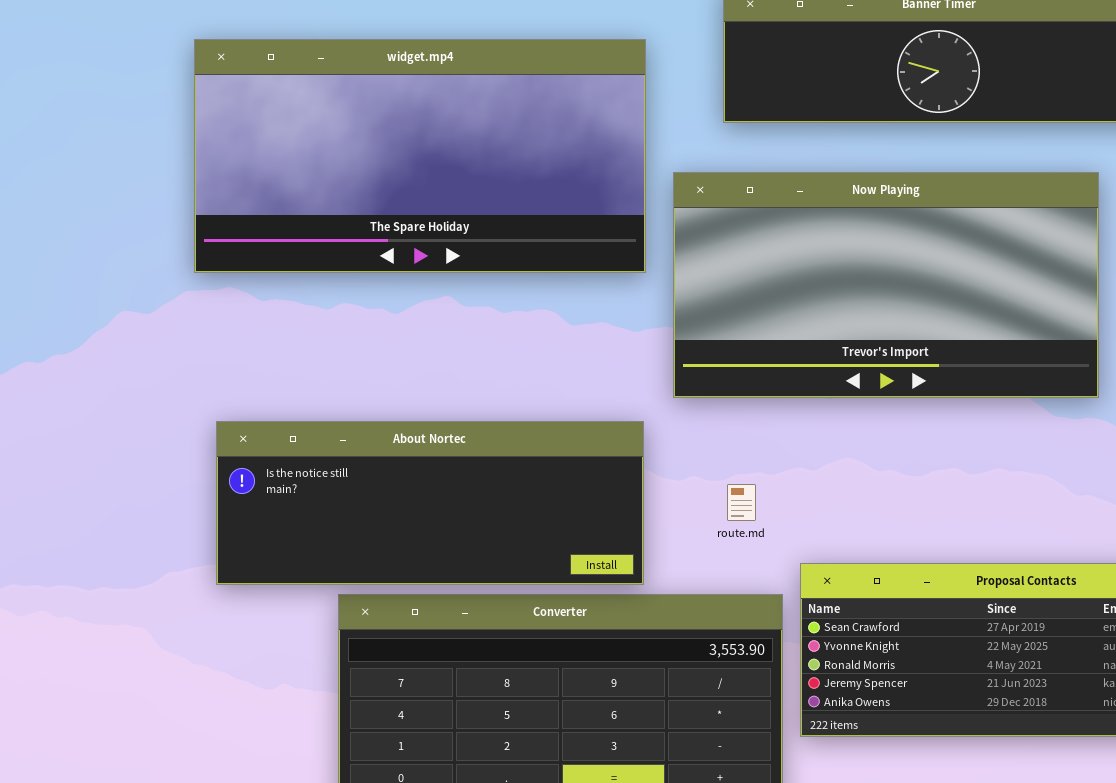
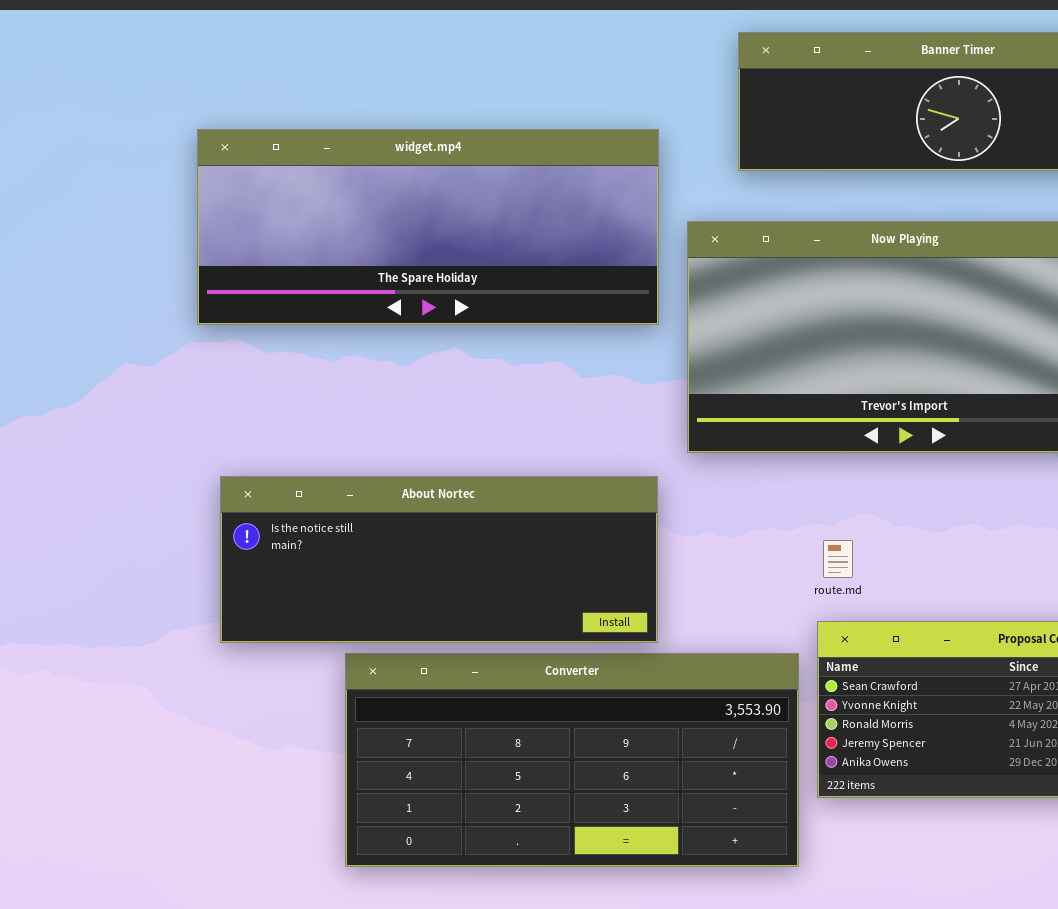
widget.mp4: [194,39,646,273] -> [197,129,659,325], resized
route.md: [727,484,756,521] -> [823,540,853,578], moved

